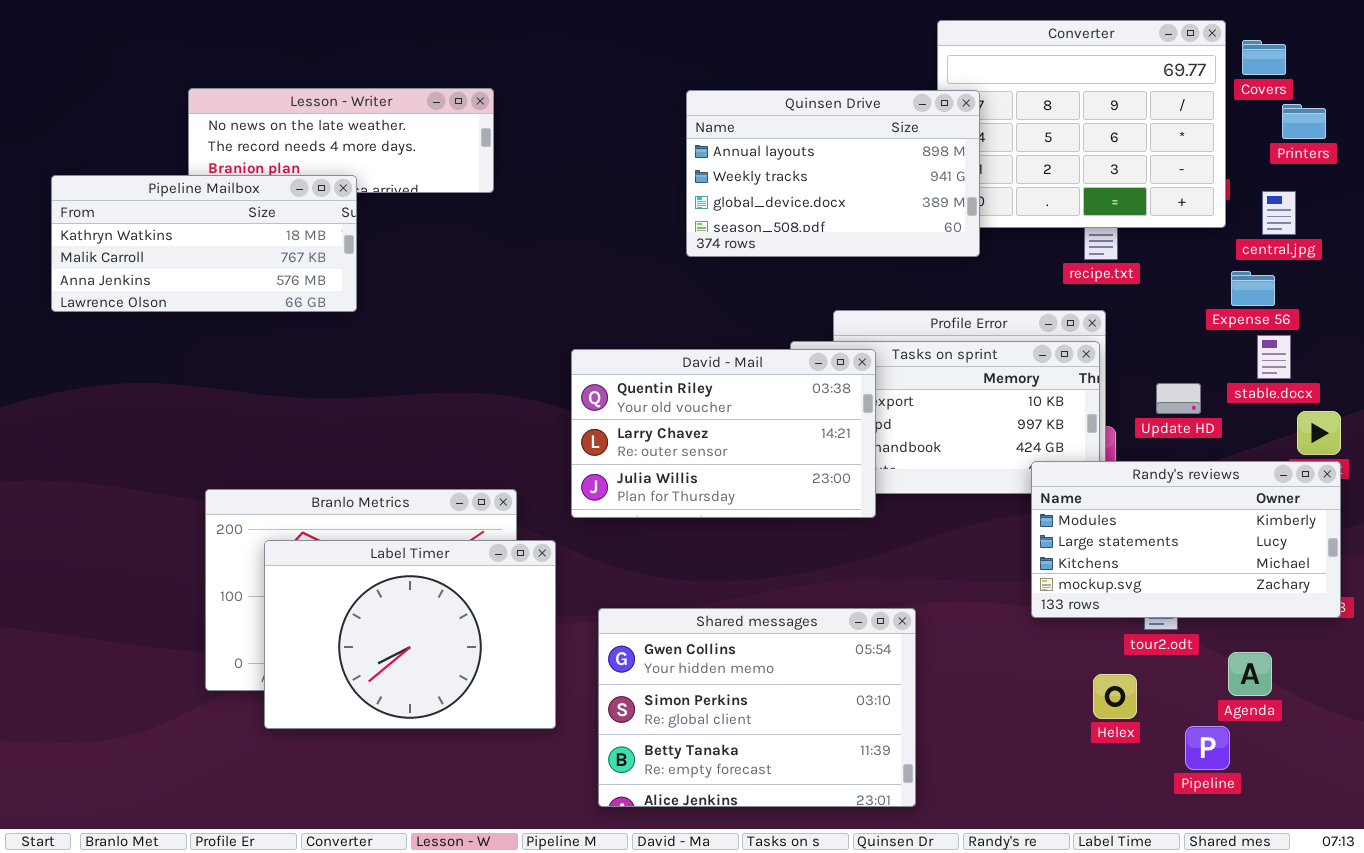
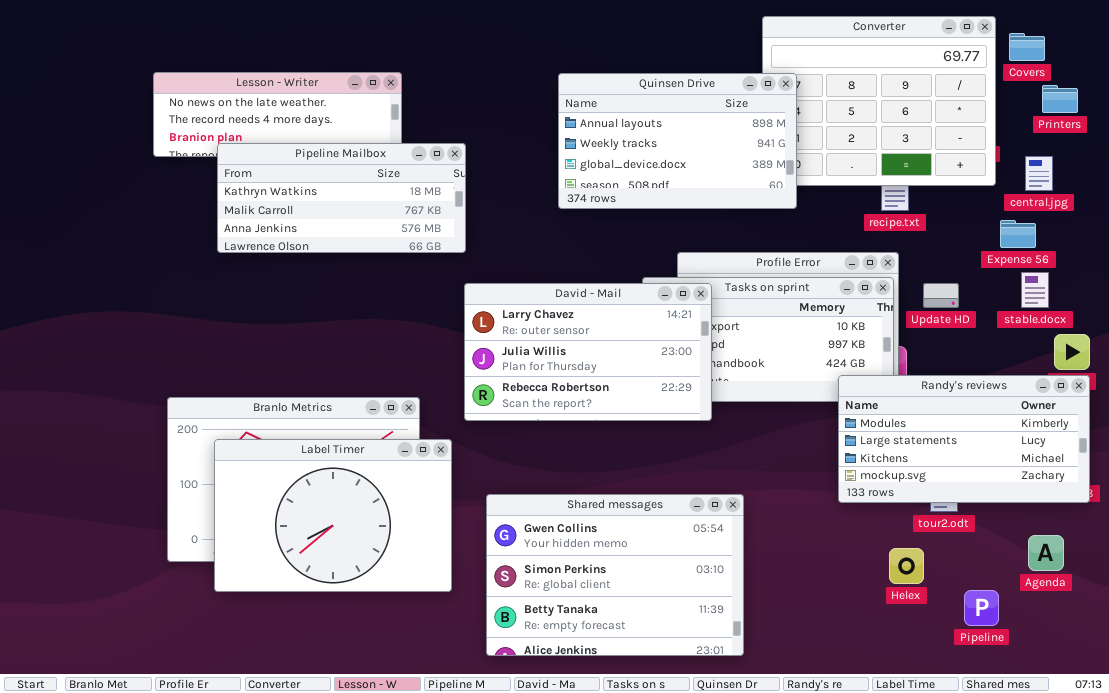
Pipeline Mailbox: [51,175,357,312] -> [217,143,466,253], moved
David - Mail: [571,349,876,518] -> [464,283,712,421], scrolled down 1 row
Update HD: [1156,383,1201,414] -> [923,283,959,308], moved
Agenda: [1228,652,1272,696] -> [1028,535,1064,571], moved

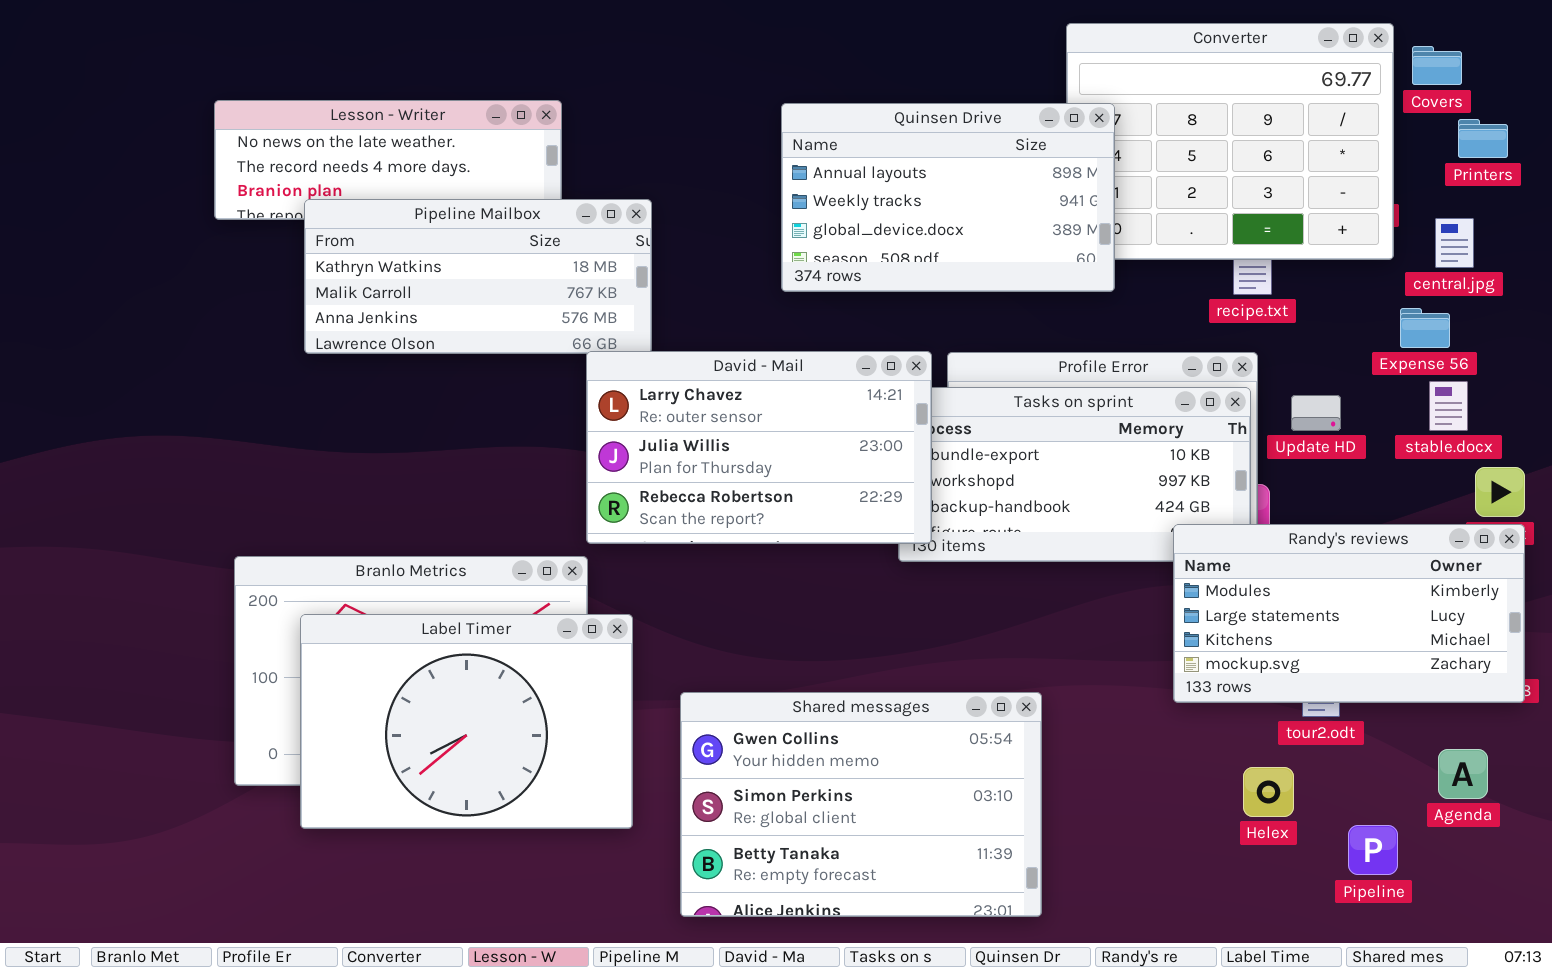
David - Mail: [464,283,712,421] -> [586,351,932,544], moved

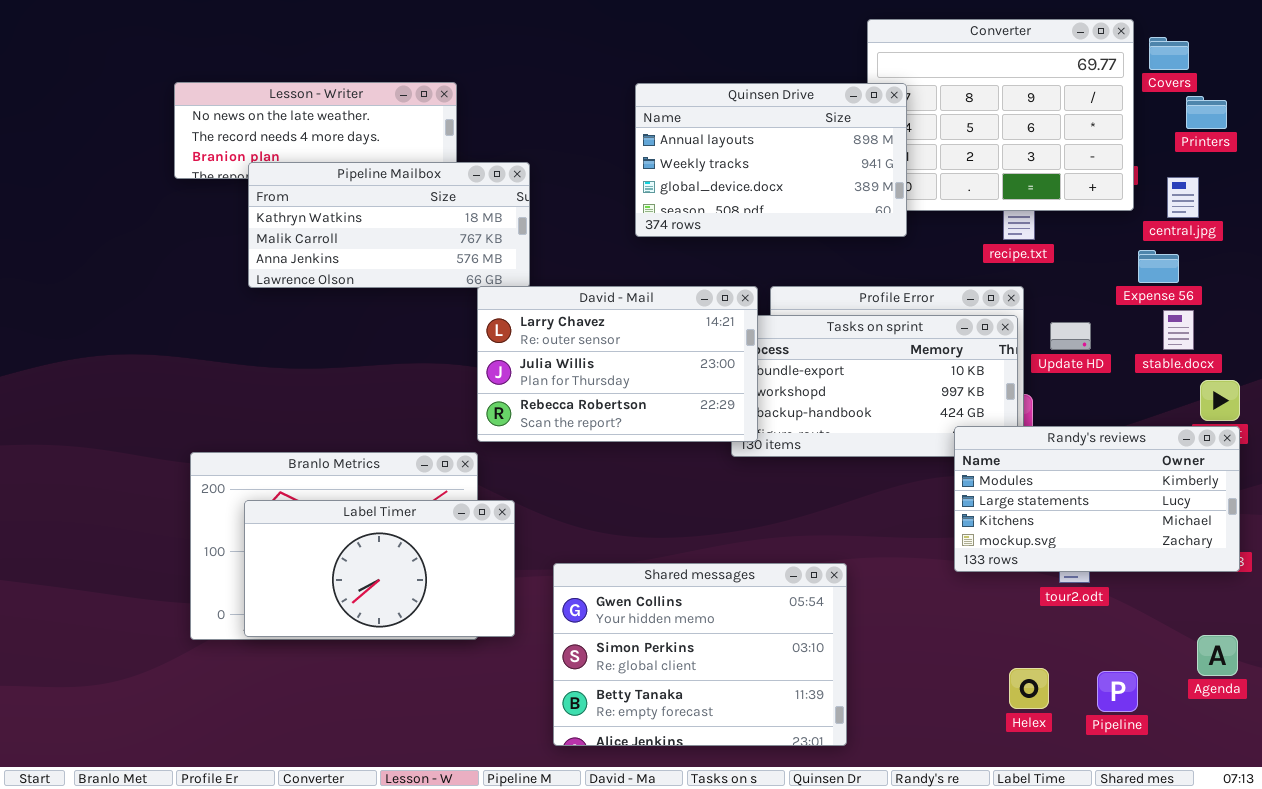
Label Timer: [300,614,633,829] -> [244,500,515,637], resized
Agenda: [1438,749,1488,799] -> [1197,635,1238,676], moved
Helex: [1243,767,1294,817] -> [1009,668,1049,709], moved

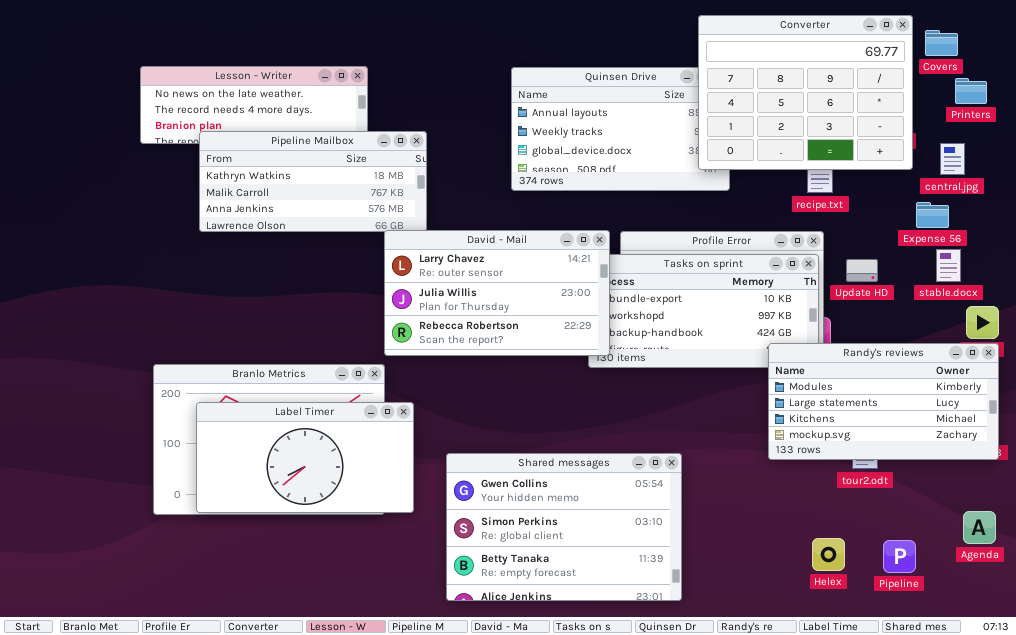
Converter: [867,19,1134,211] -> [698,15,913,170], raised

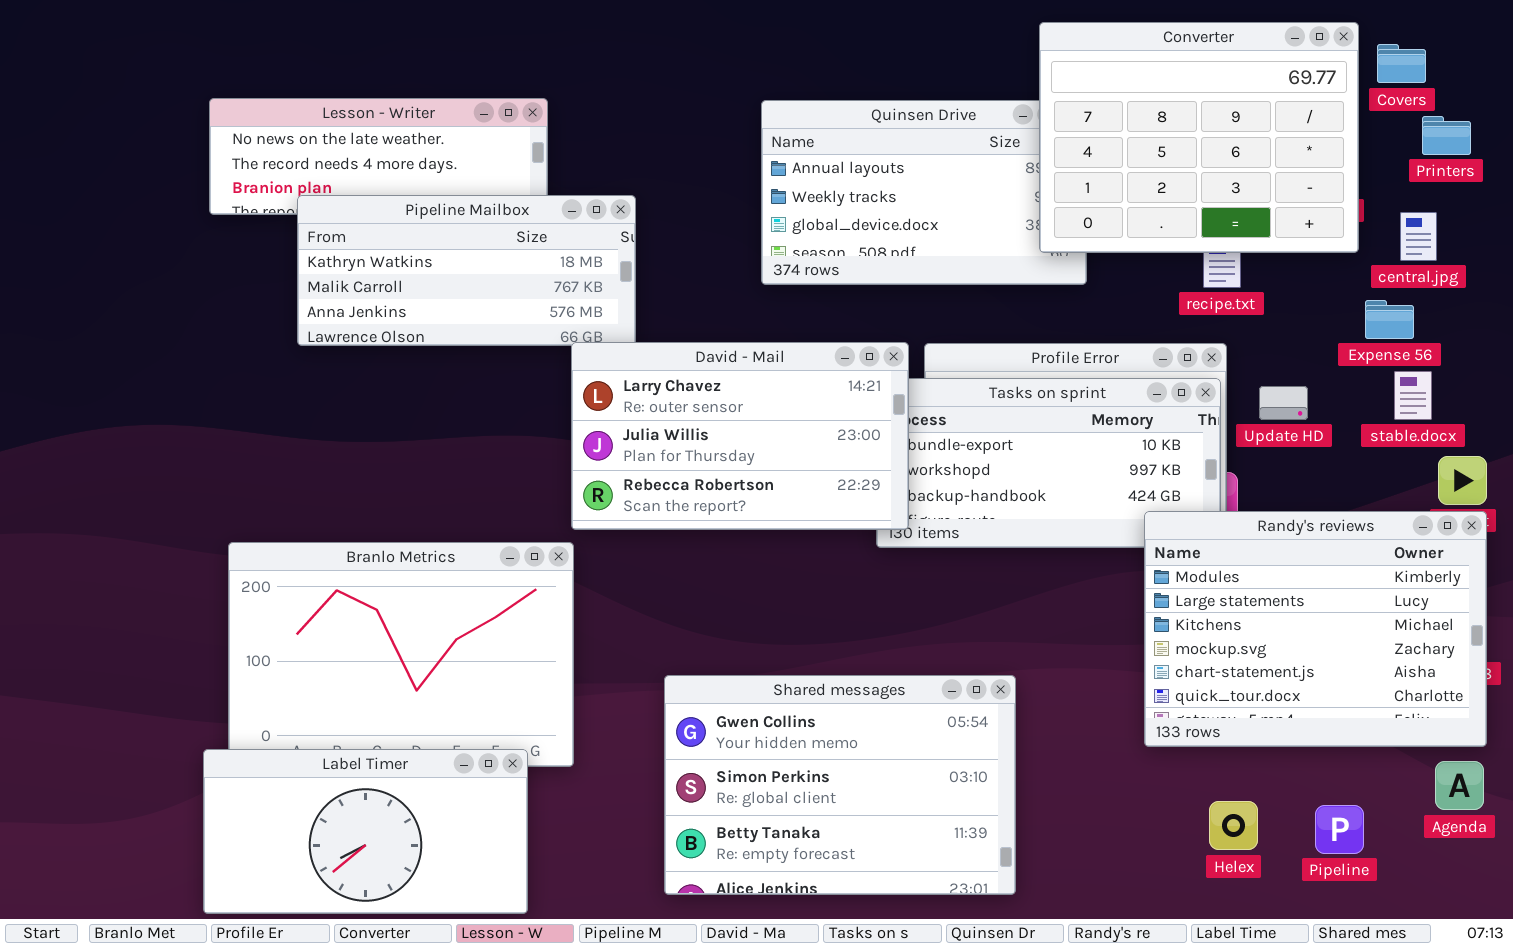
Randy's reviews: [768,343,999,460] -> [1144,511,1487,747], resized
Label Timer: [196,402,414,513] -> [203,749,528,914], moved

